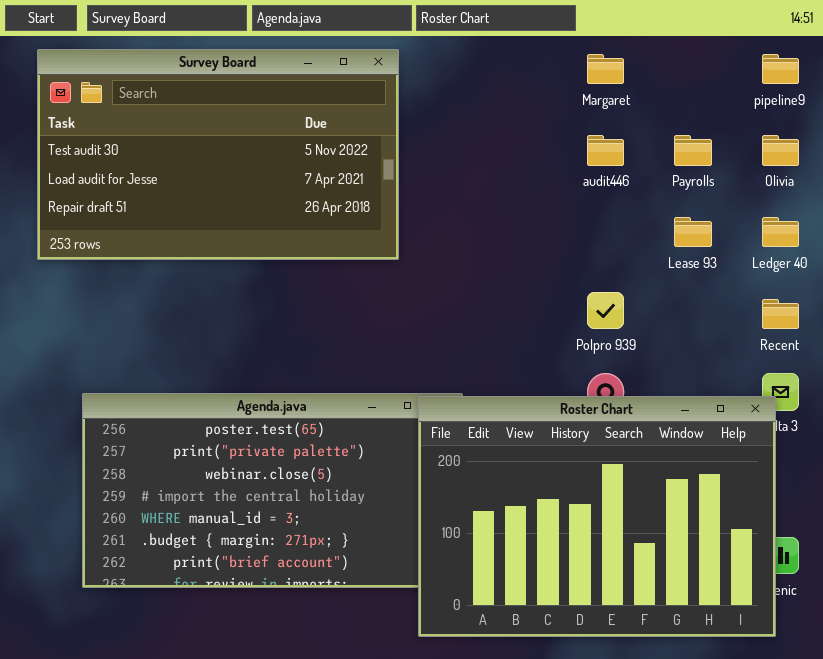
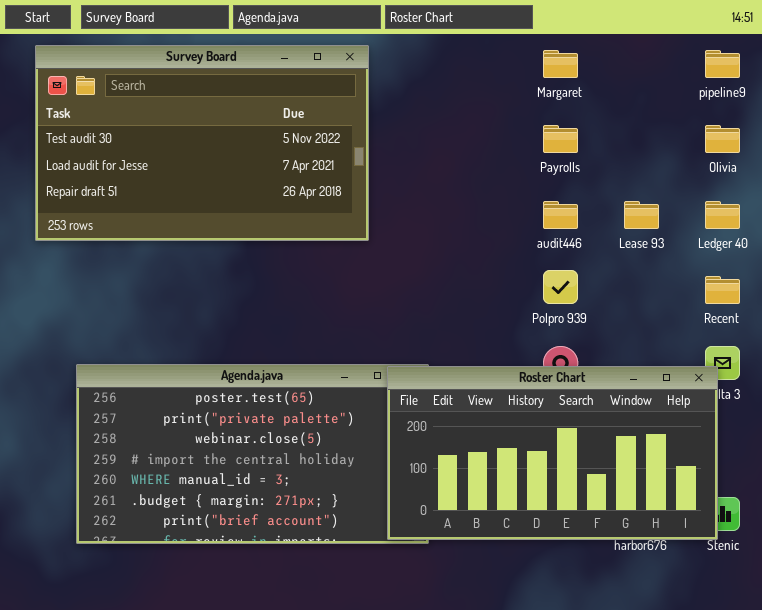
audit446: [587,135,624,166] -> [543,201,578,229], moved
Payrolls: [674,135,712,166] -> [543,125,578,153], moved
Roster Chart: [418,396,776,637] -> [387,366,718,540], resized

